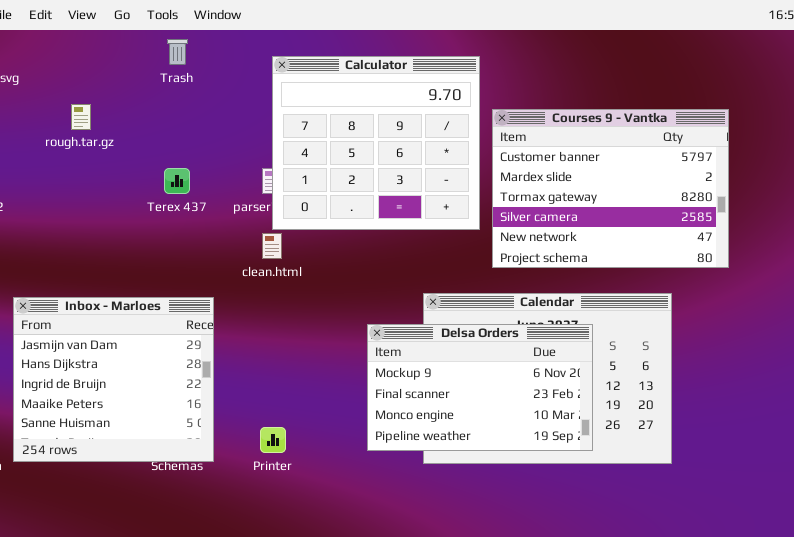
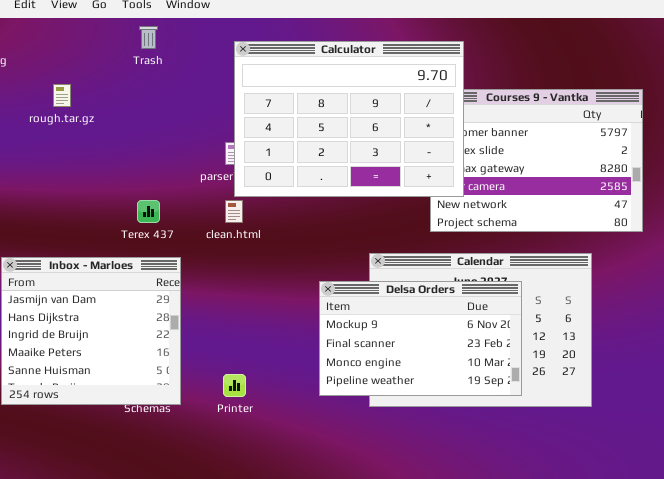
Calculator: [272,56,480,230] -> [234,41,464,197], resized
Terex 437: [164,168,190,194] -> [137,200,160,223], moved

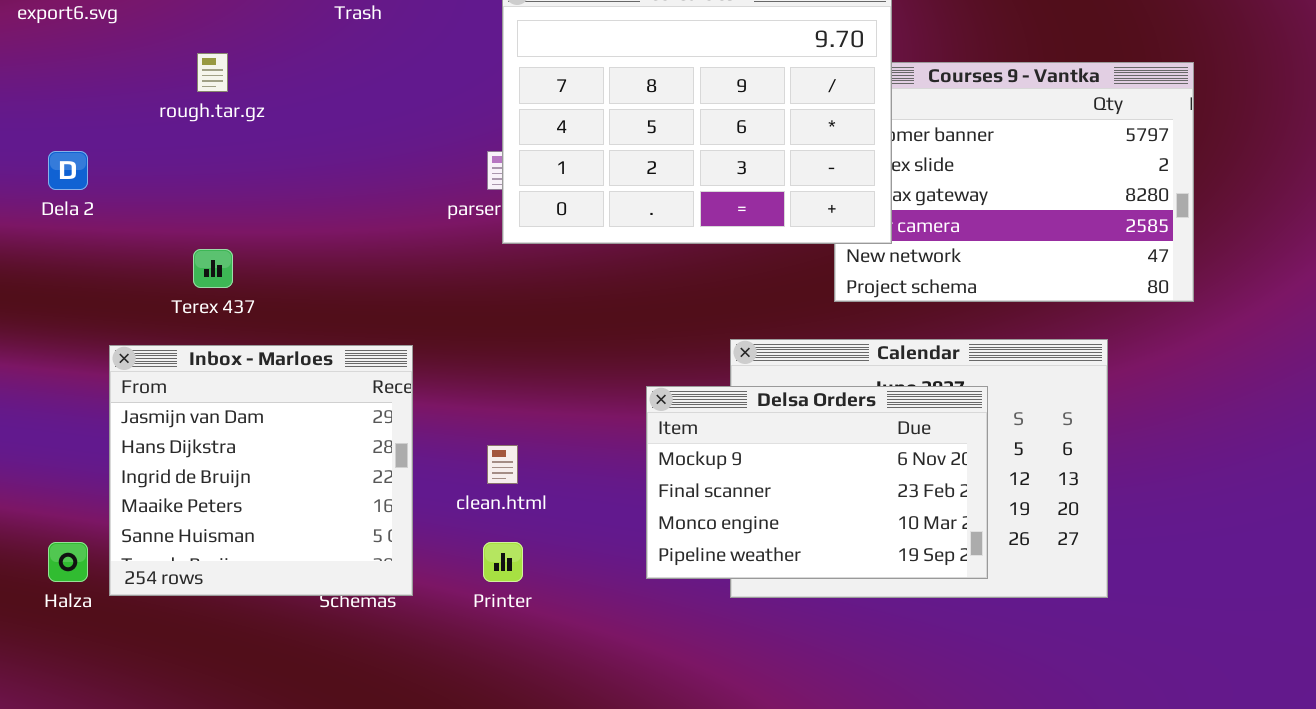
Terex 437: [137,200,160,223] -> [193,249,233,288], moved
clean.html: [225,200,243,223] -> [487,445,518,484], moved

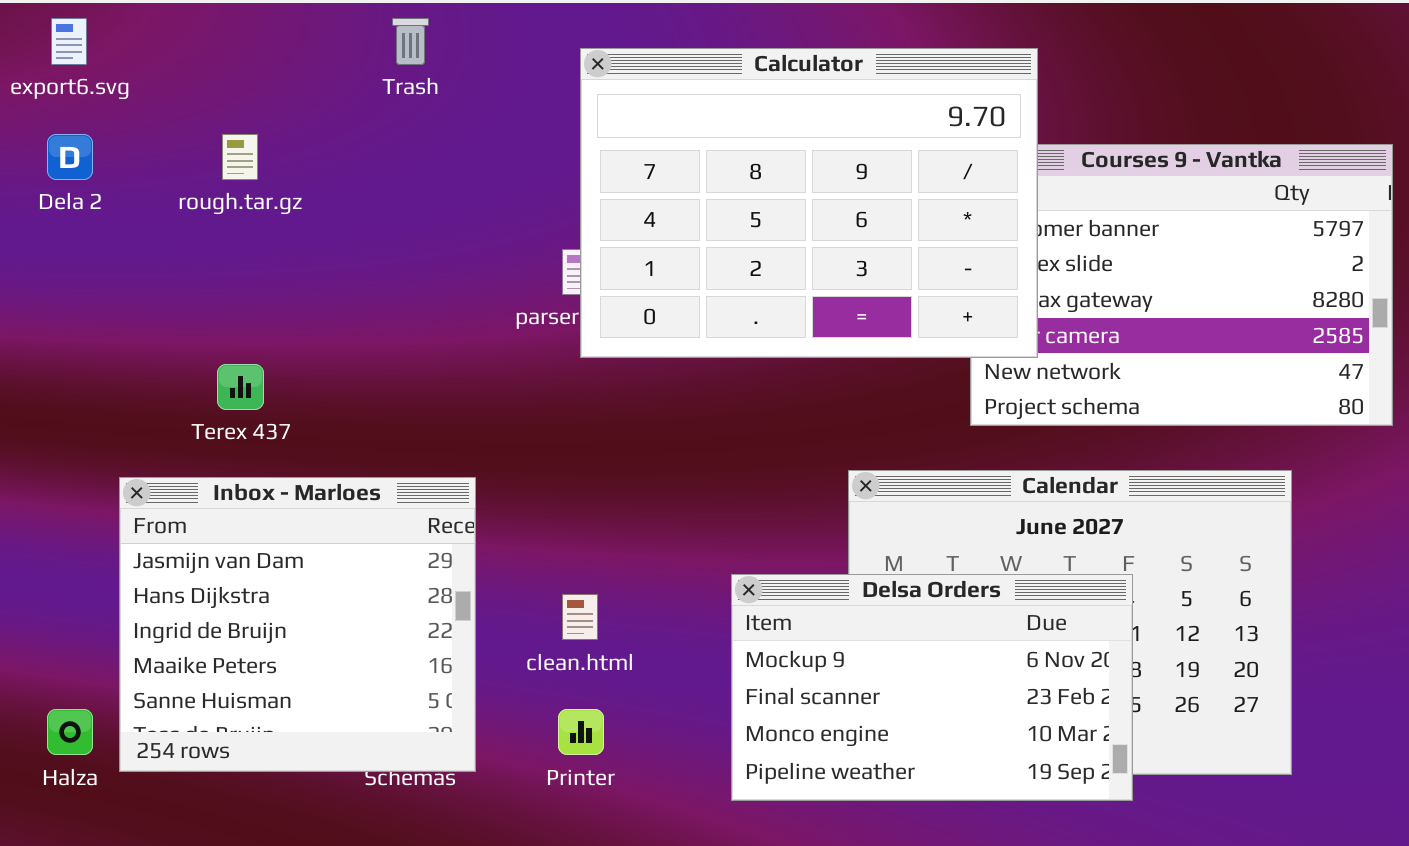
Dela 2: [48,151,88,190] -> [47,134,93,180], moved
Delsa Orders: [646,386,988,579] -> [731,574,1133,801], moved

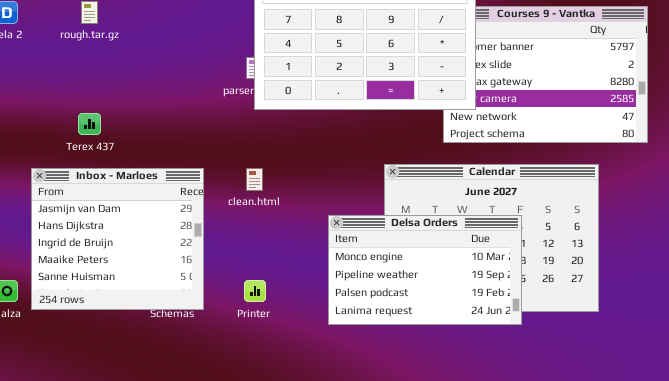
Delsa Orders: [731,574,1133,801] -> [328,215,522,325], scrolled down 2 rows
clean.html: [562,594,598,640] -> [246,168,263,191], moved

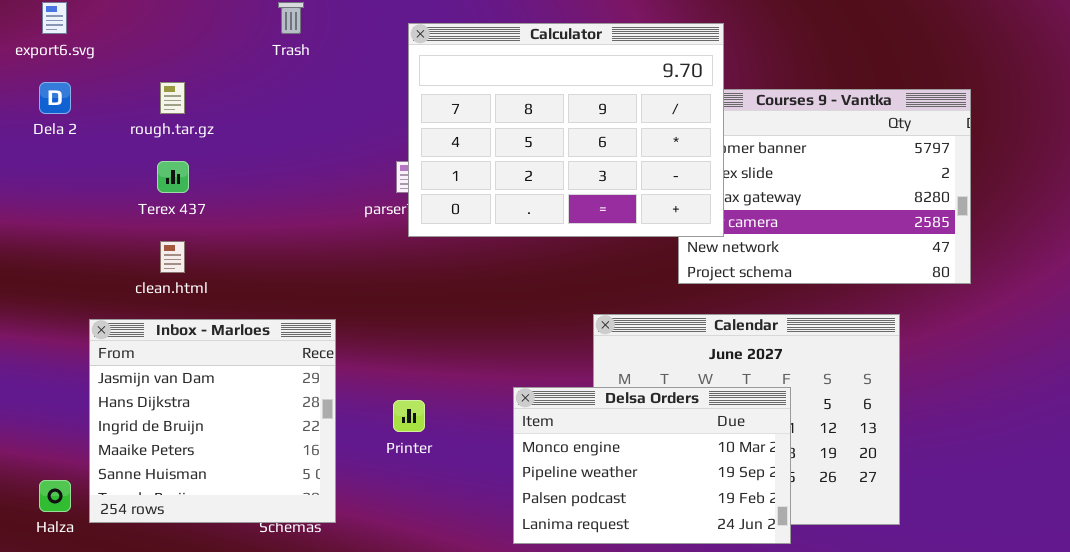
Terex 437: [78,113,101,135] -> [157,161,189,193], moved
clean.html: [246,168,263,191] -> [160,241,185,273], moved
Printer: [244,280,266,302] -> [393,400,425,432], moved

